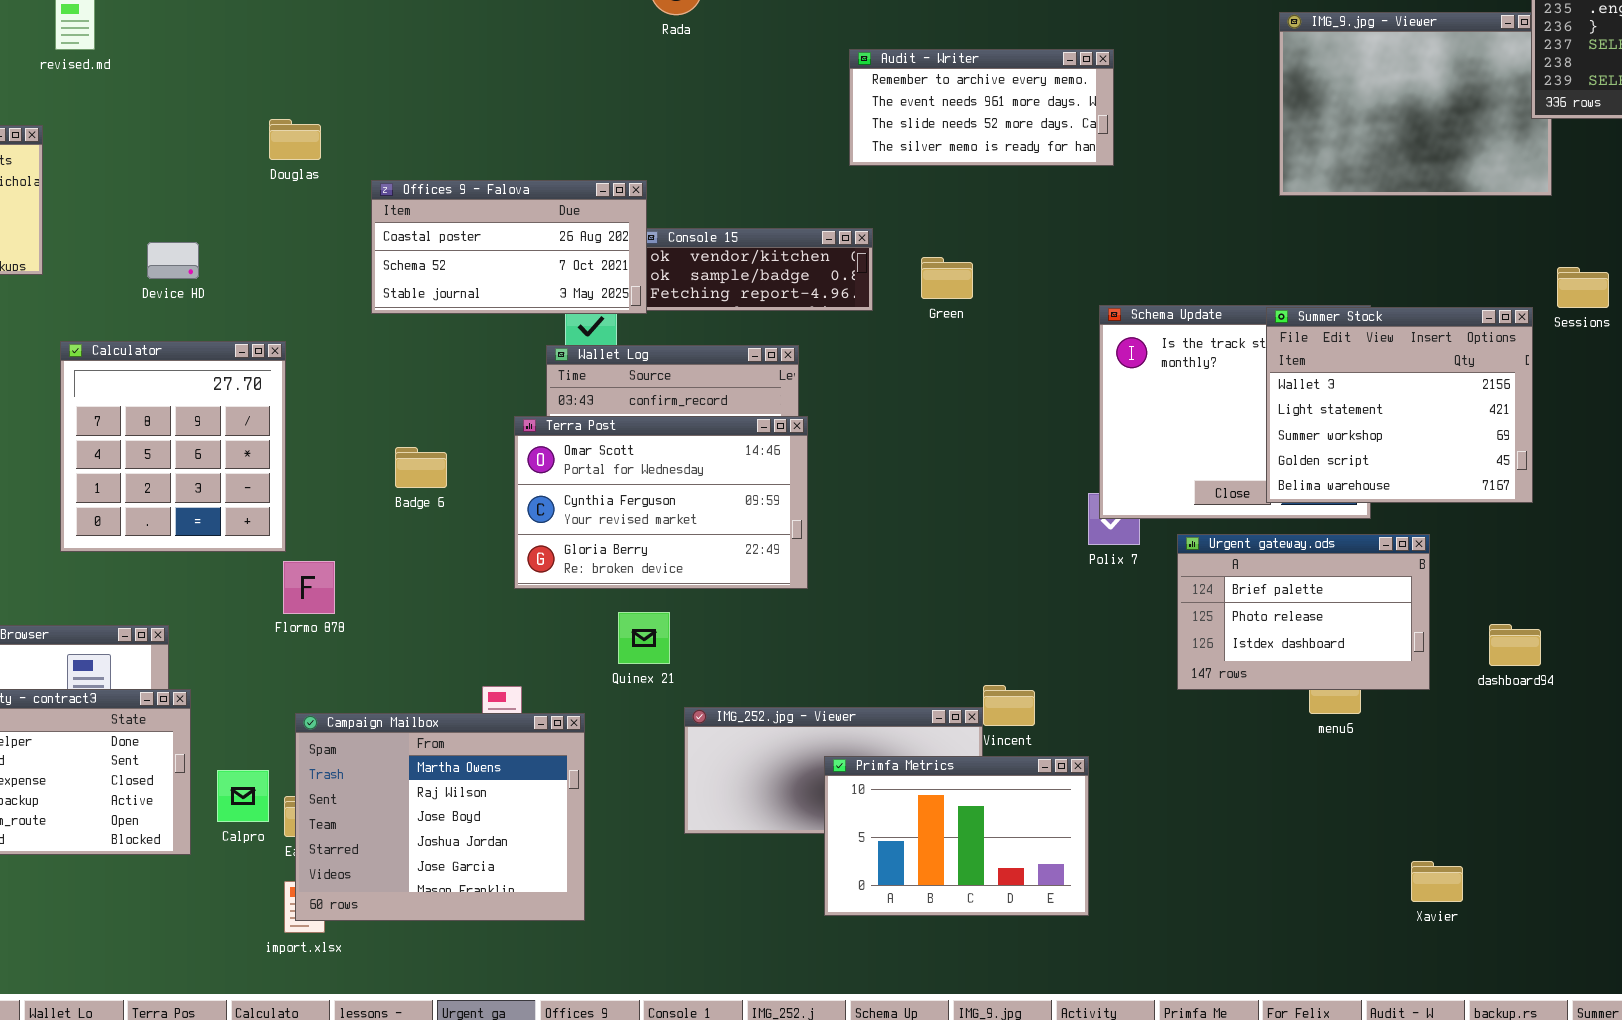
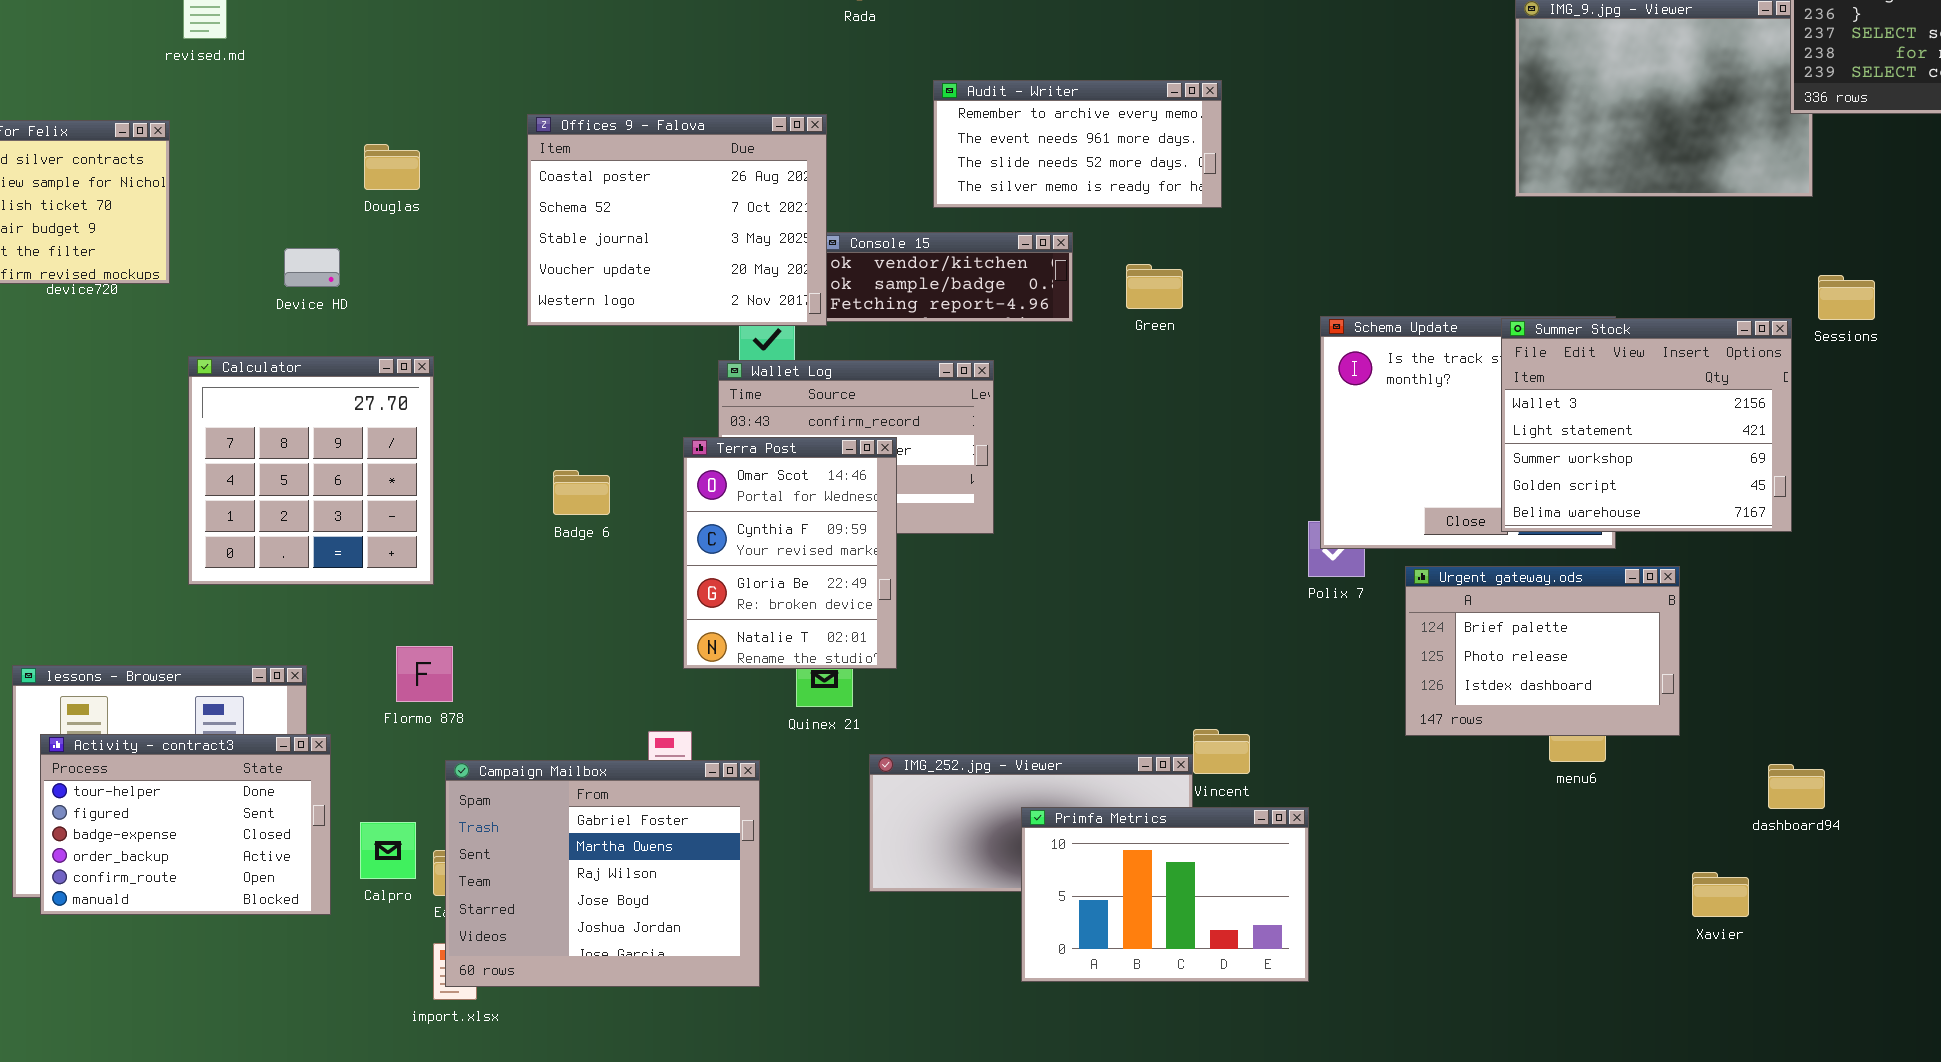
Audit - Writer: [849,49,1114,166] -> [933,80,1222,208], moved
Douglas: [269,119,321,160] -> [364,144,420,190], moved
Offices 9 - Falova: [371,180,647,314] -> [527,114,827,326], resized
Terra Post: [514,416,808,589] -> [683,437,897,669], resized
Flormo 878: [283,561,335,614] -> [396,646,453,702], moved
dashboard94: [1489,624,1541,666] -> [1768,764,1825,809], moved
Campaign Mailbox: [295,713,585,921] -> [445,760,760,987], scrolled up 1 row
Xavier: [1411,861,1463,902] -> [1692,872,1749,917], moved

